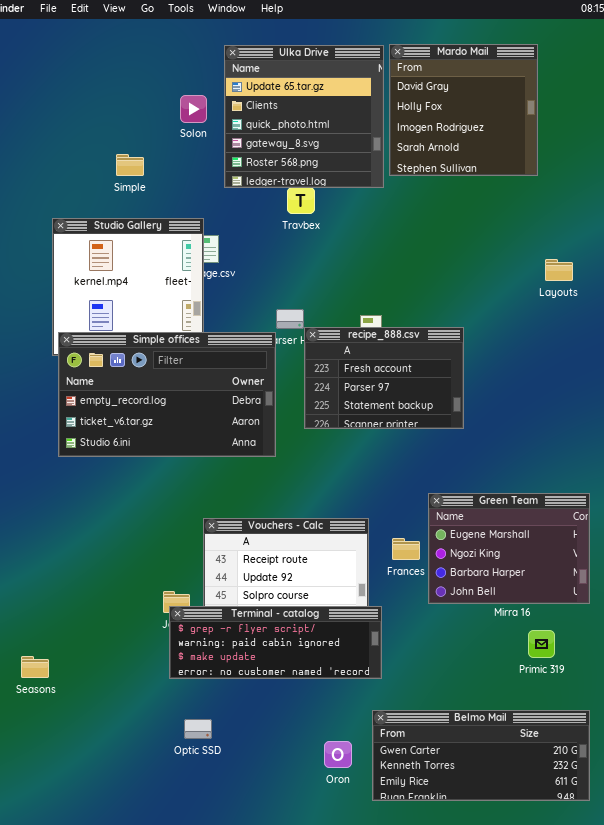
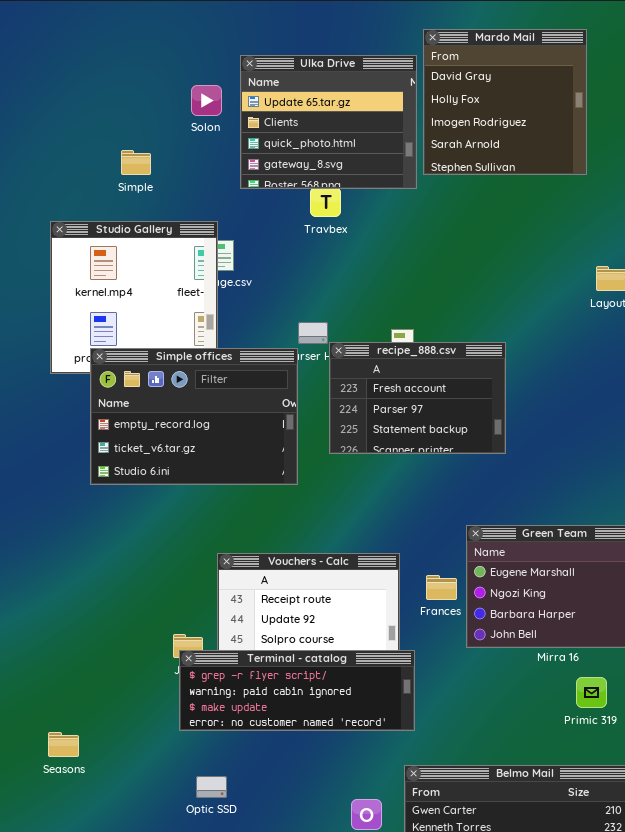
Ulka Drive: [224,45,384,188] -> [240,55,417,189], resized
Simple offices: [58,332,276,457] -> [90,348,298,485], resized
Seasons: [21,656,49,678] -> [48,732,79,757], moved

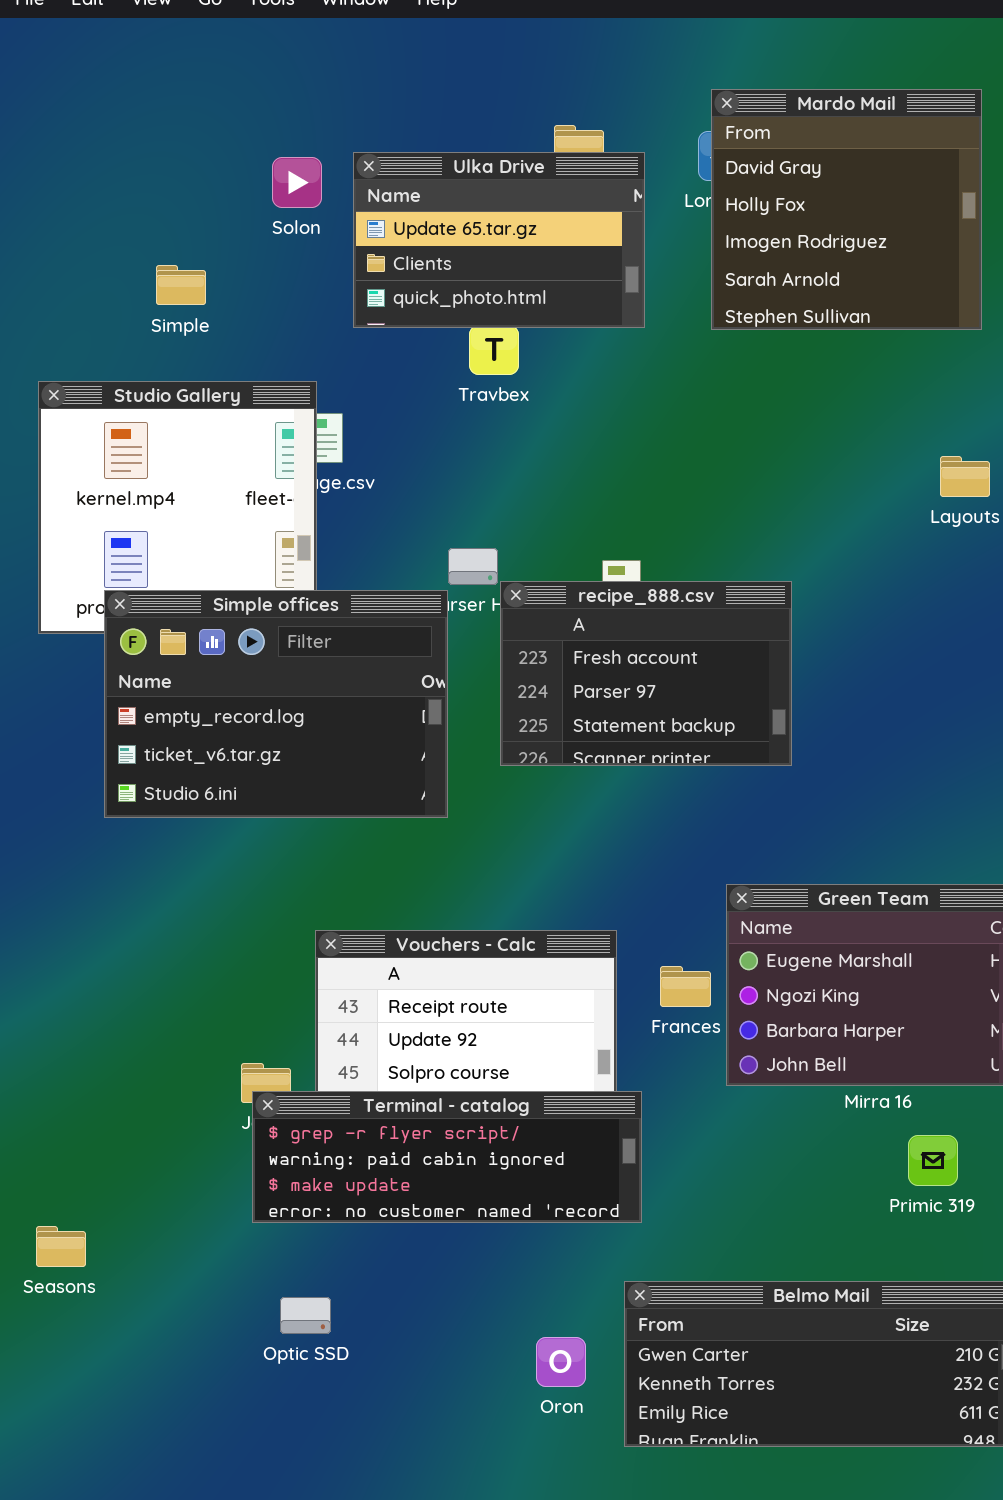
Mardo Mail: [423,29,587,175] -> [711,89,982,330], moved
Ulka Drive: [240,55,417,189] -> [353,152,645,328], resized

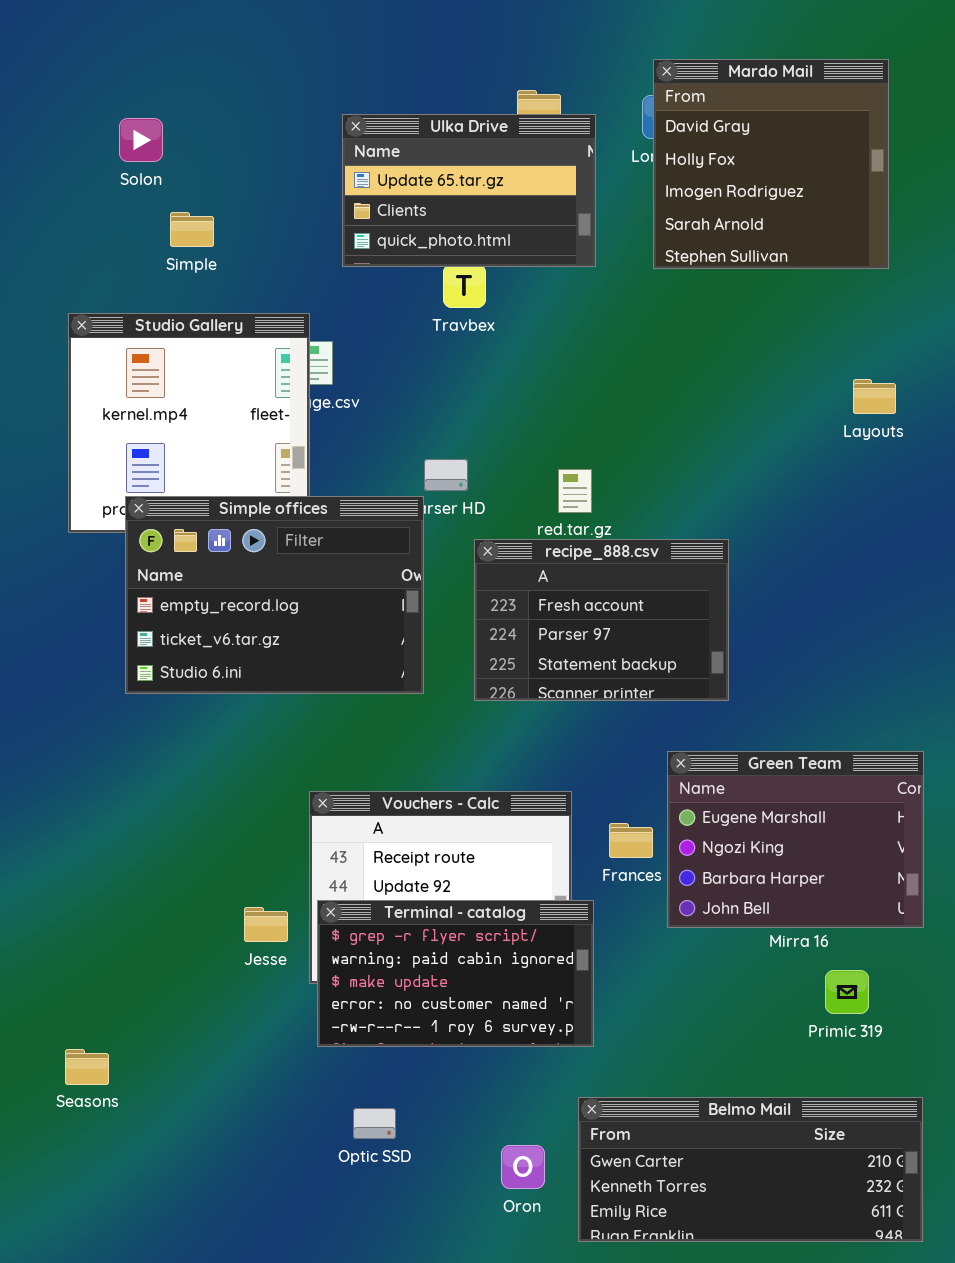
Solon: [272,157,322,208] -> [119,118,163,162], moved
recipe_888.csv: [500,581,792,766] -> [474,539,729,701], moved
Terminal - catalog: [252,1091,642,1223] -> [317,900,594,1047], resized
Optic SSD: [280,1297,331,1334] -> [353,1108,396,1139], moved

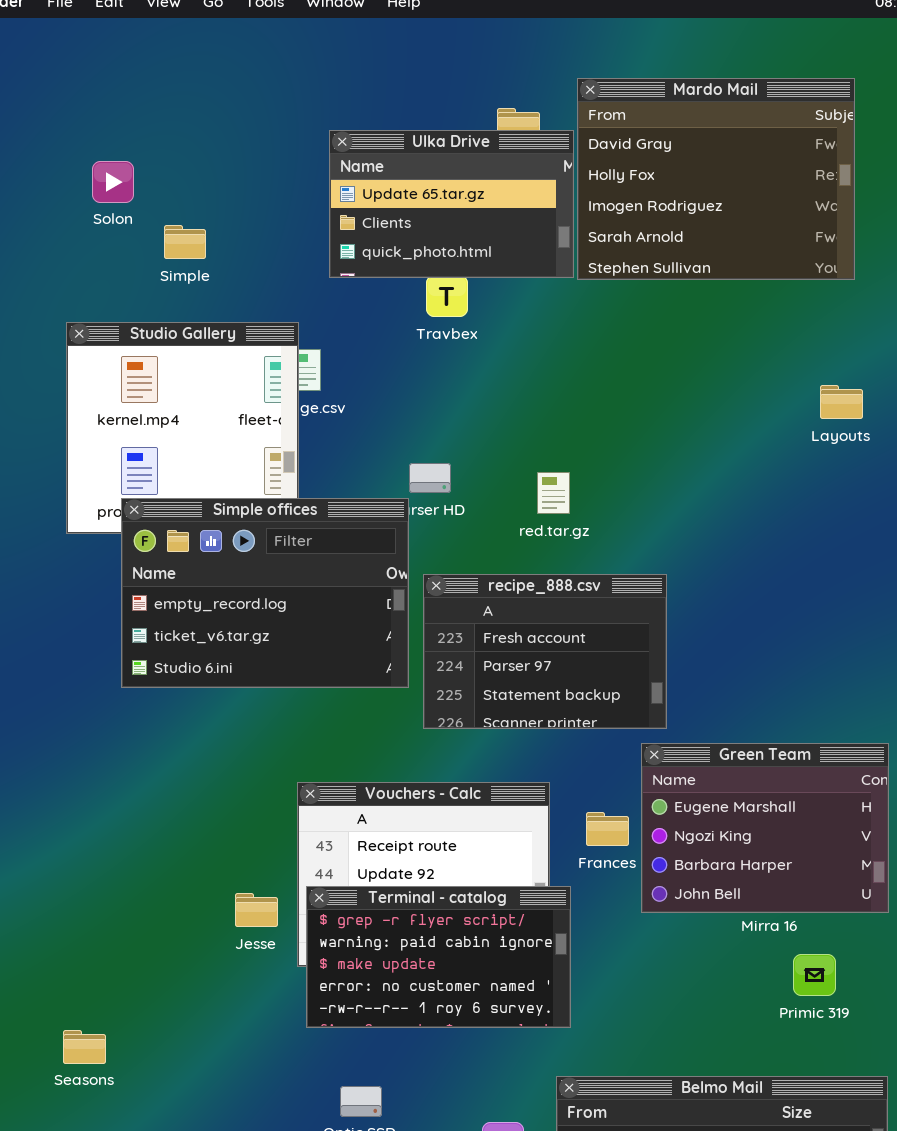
Mardo Mail: [653,59,889,269] -> [577,78,855,280], resized
Solon: [119,118,163,162] -> [92,161,134,203], moved
recipe_888.csv: [474,539,729,701] -> [423,574,667,729], moved

